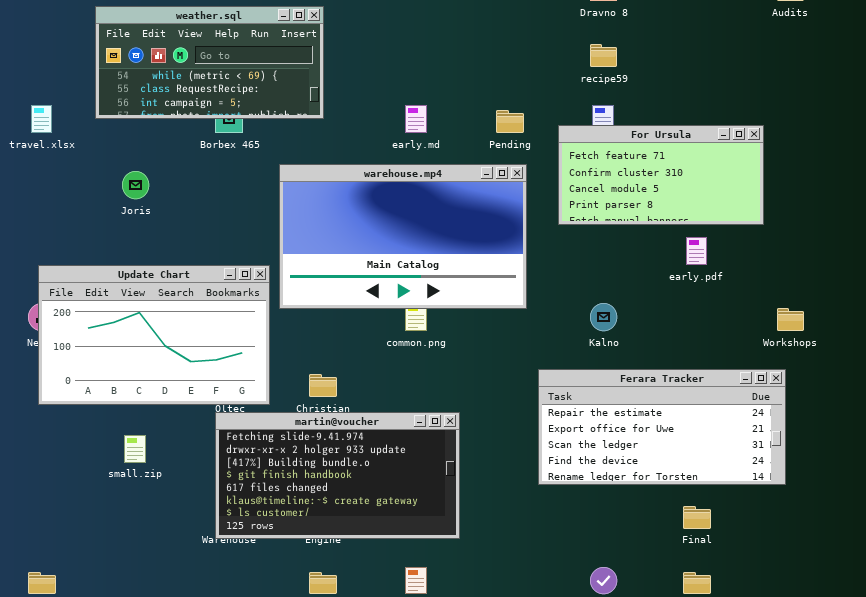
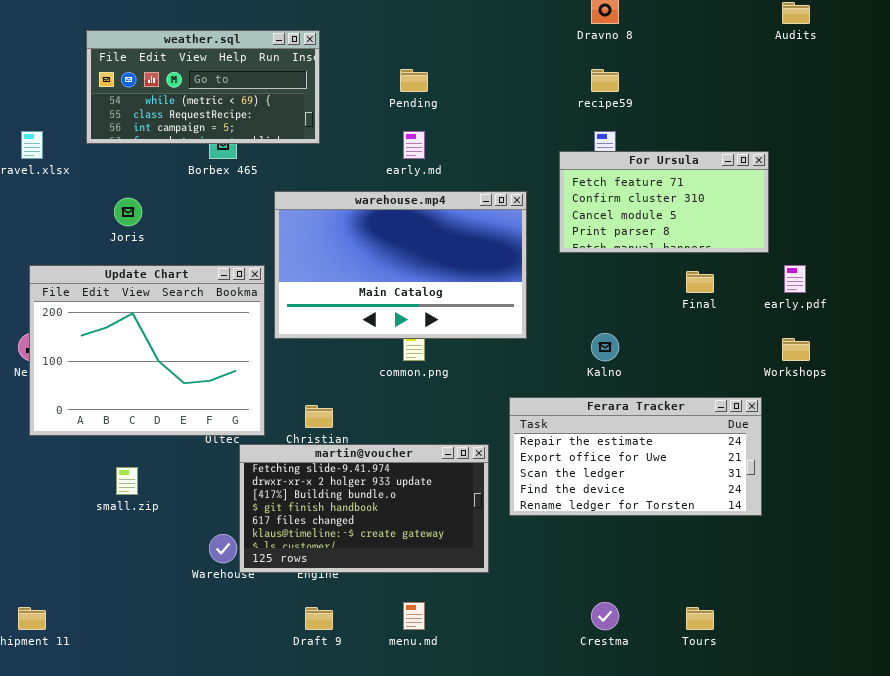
Pending: [496,110,524,133] -> [400,69,428,92], moved
early.pdf: [686,237,707,265] -> [784,265,806,293], moved
Update Chart: [38,265,270,405] -> [29,265,265,436], resized
Ferara Tracker: [538,369,786,485] -> [509,397,762,516], moved
martin@voucher: [215,412,460,539] -> [239,444,489,573], moved
Final: [683,506,711,529] -> [686,271,714,293], moved

